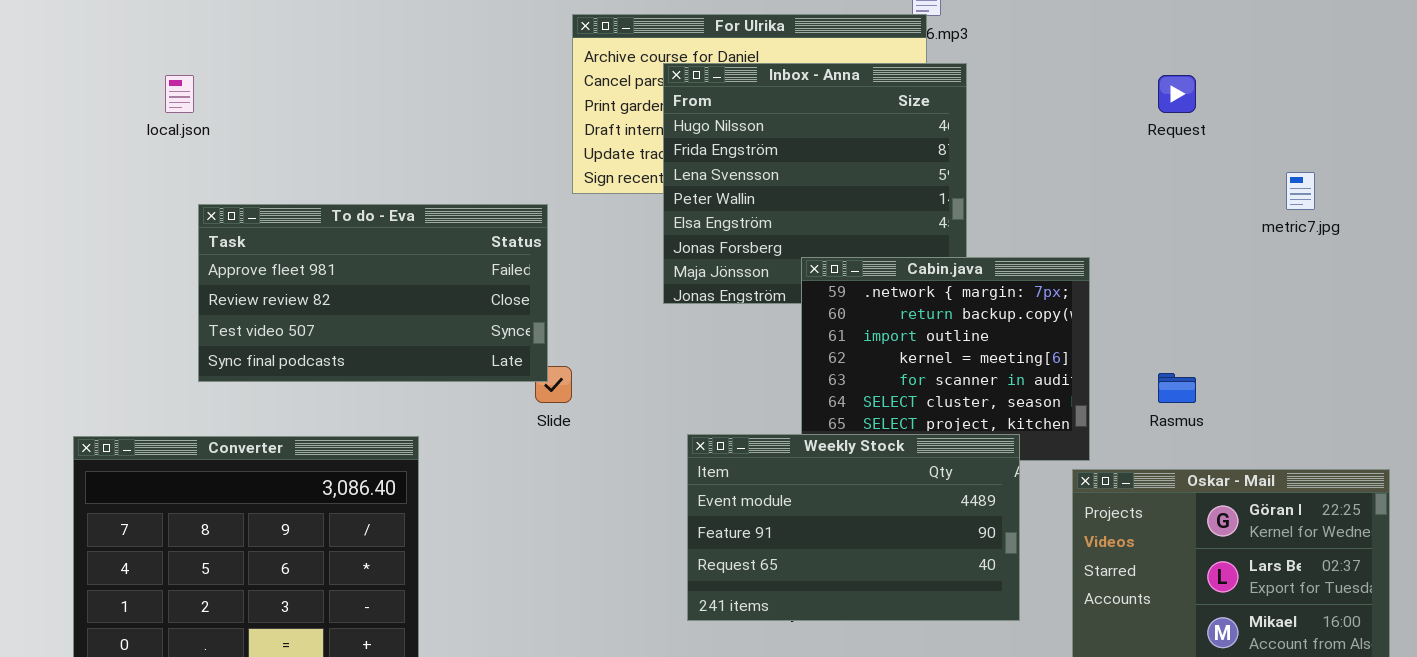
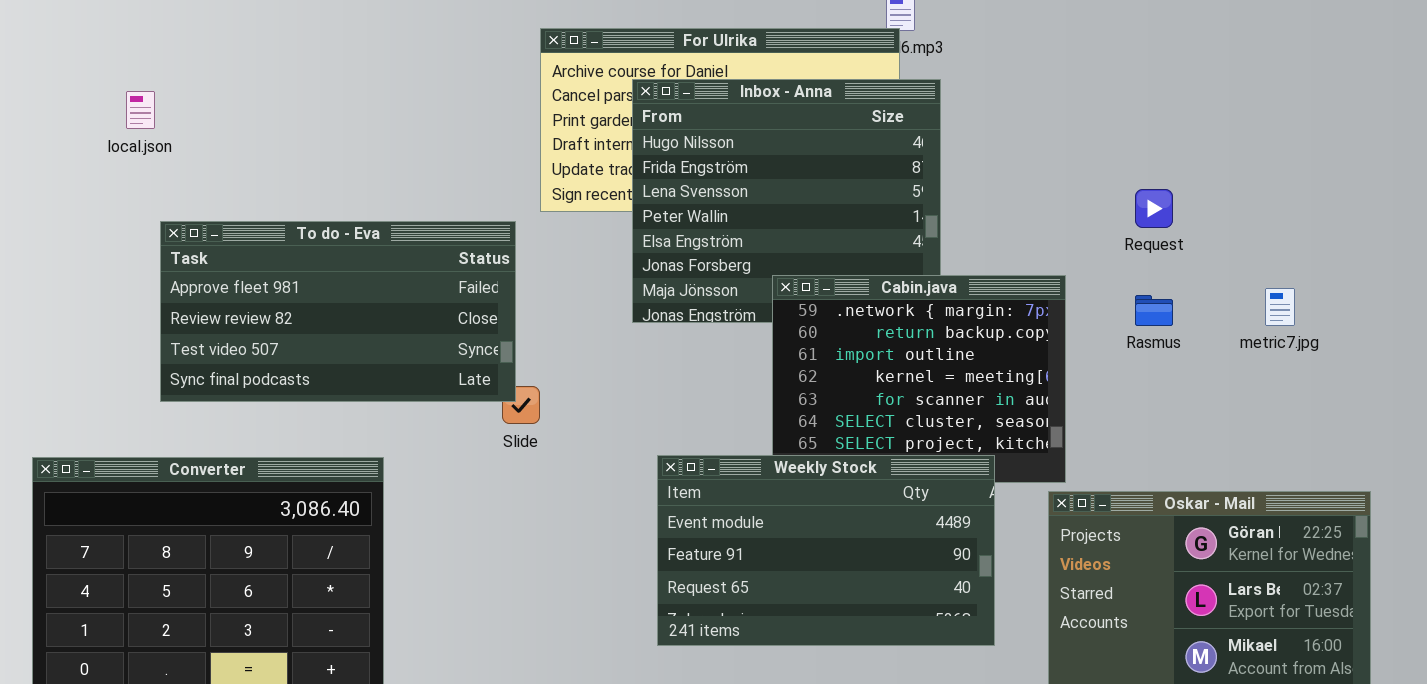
Request: [1158,75,1196,113] -> [1135,189,1173,228], moved
metric7.jpg: [1286,172,1315,210] -> [1265,288,1295,326], moved
Rasmus: [1158,373,1196,403] -> [1135,295,1173,326], moved

